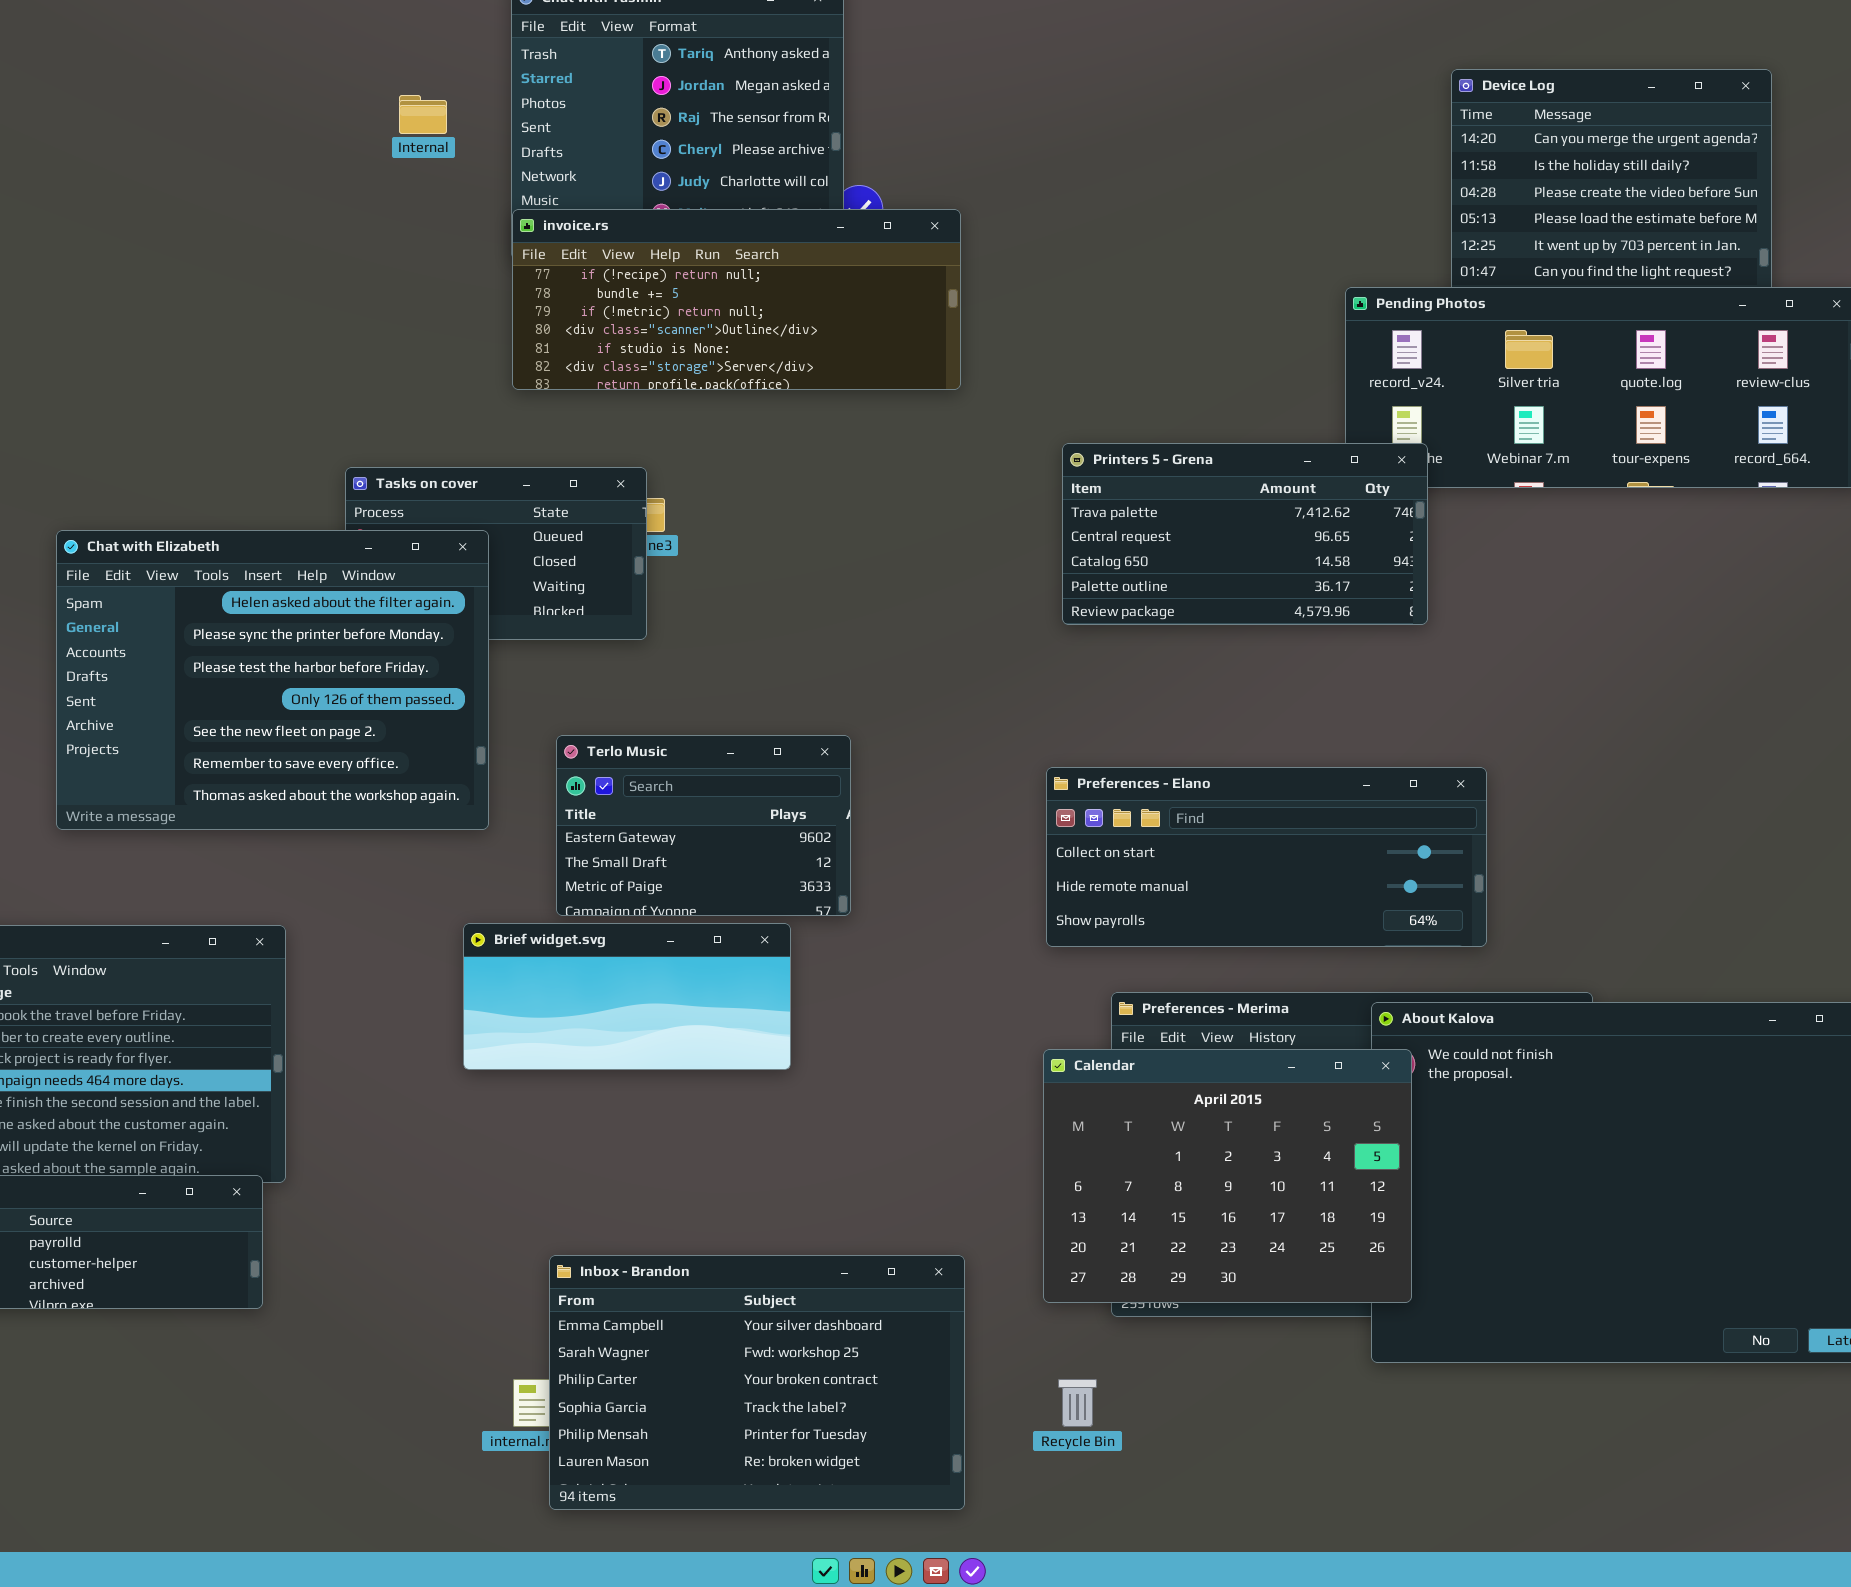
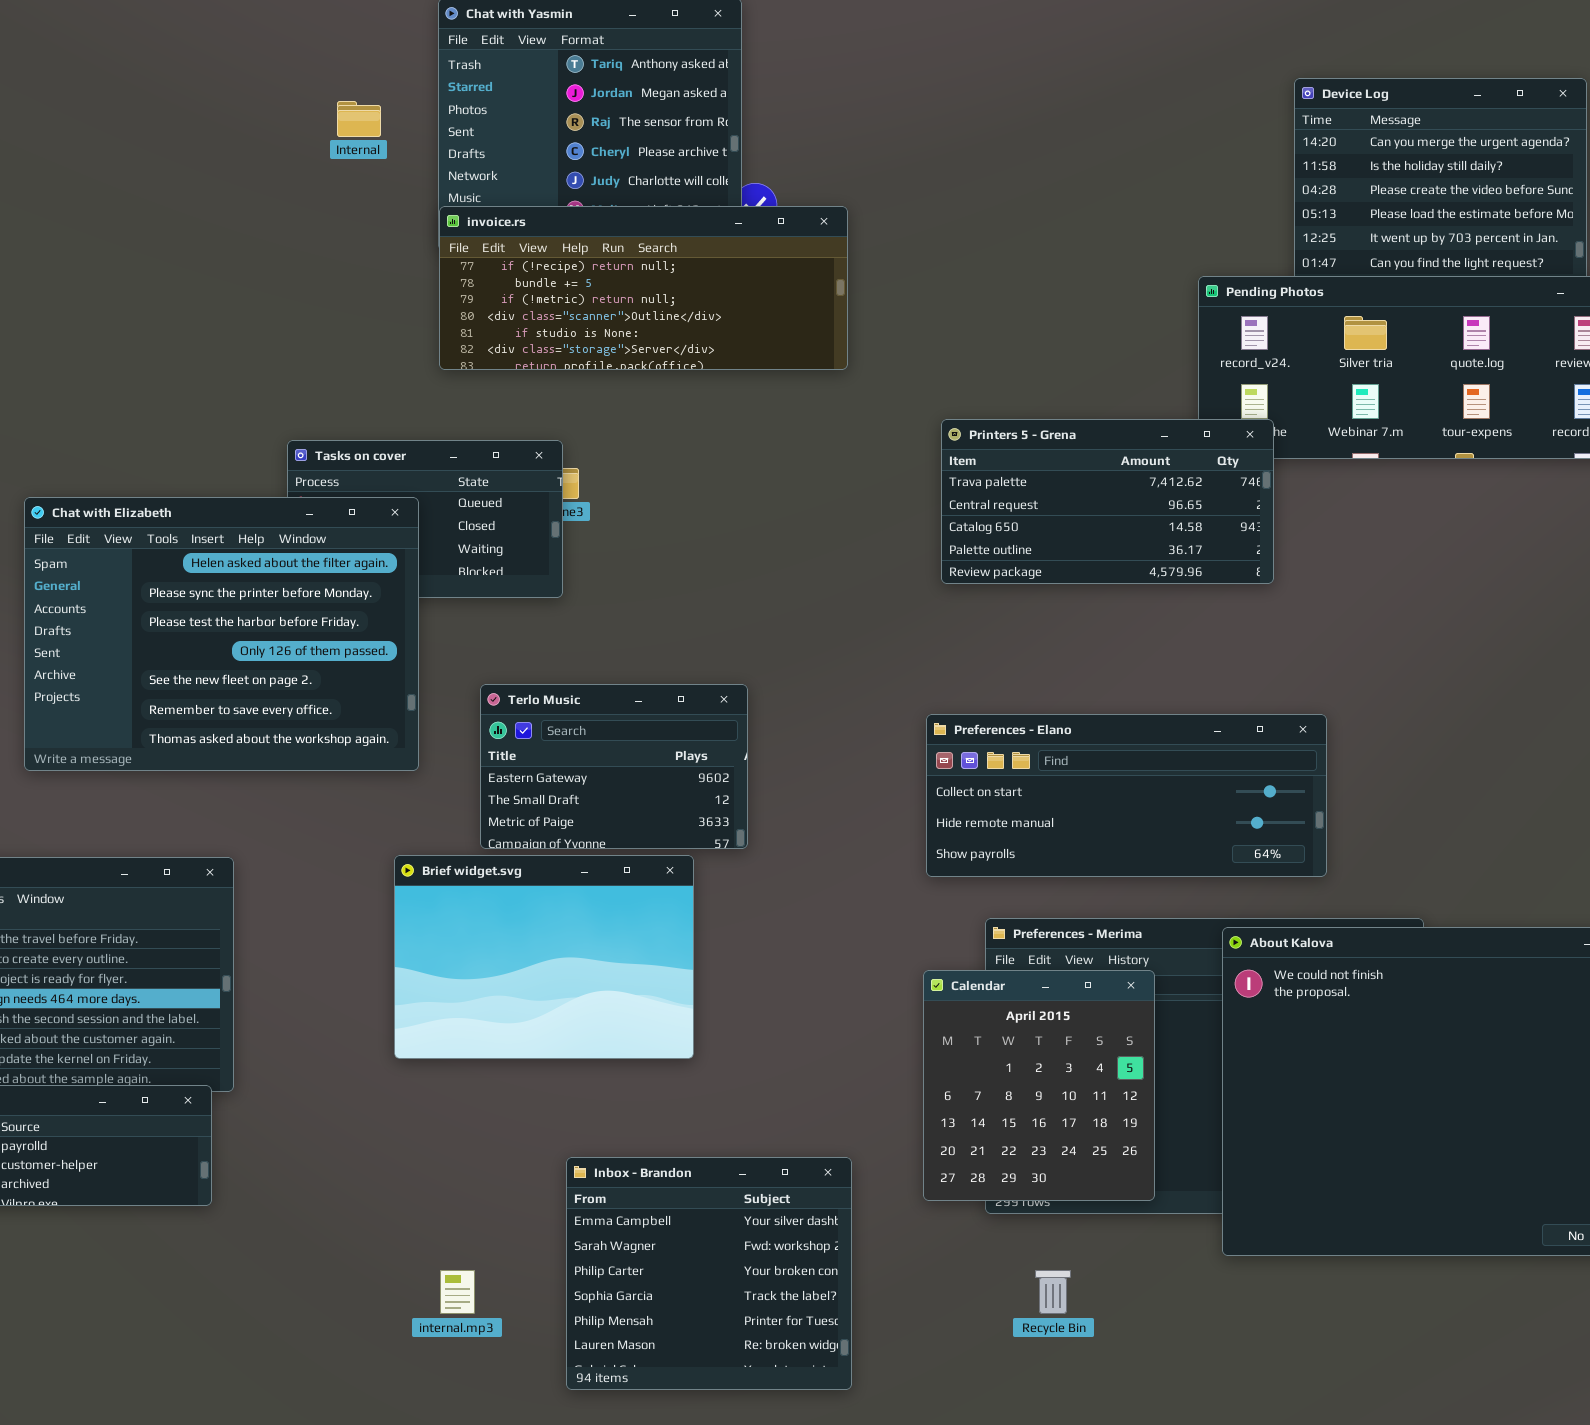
Brief widget.svg: [463,923,791,1070] -> [394,855,694,1059], resized
Calendar: [1043,1049,1412,1303] -> [923,970,1155,1201], resized
Inbox - Brandon: [549,1255,965,1510] -> [566,1157,852,1390], resized
Recycle Bin: [1058,1379,1097,1427] -> [1035,1270,1071,1314], moved

